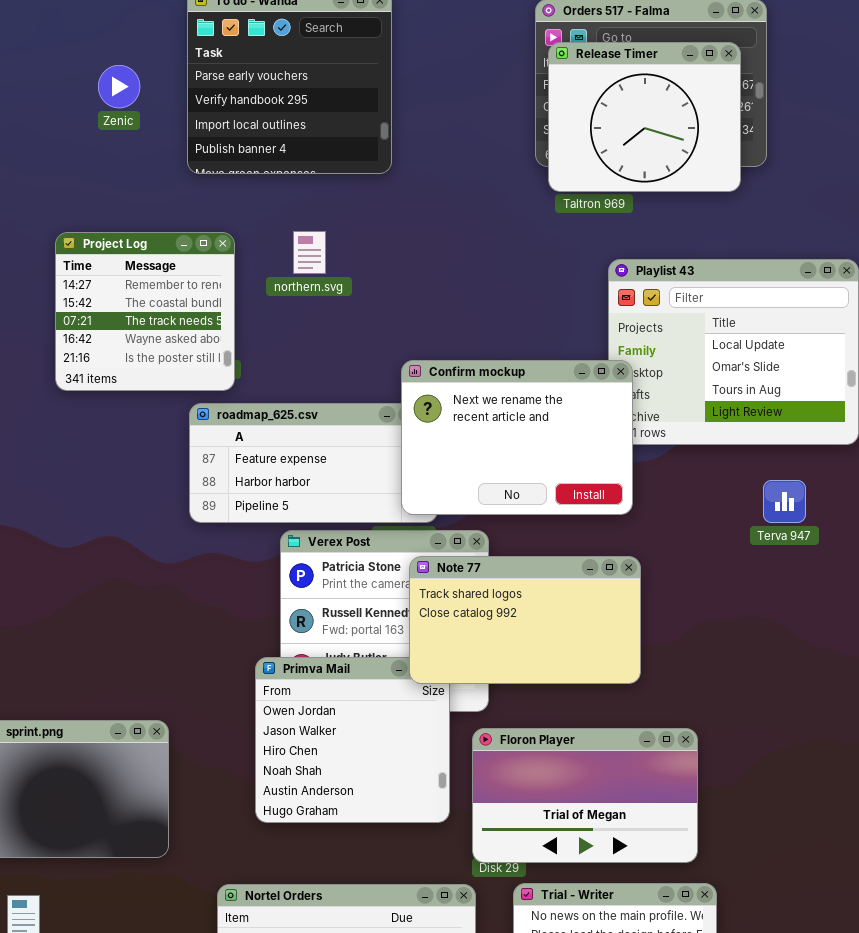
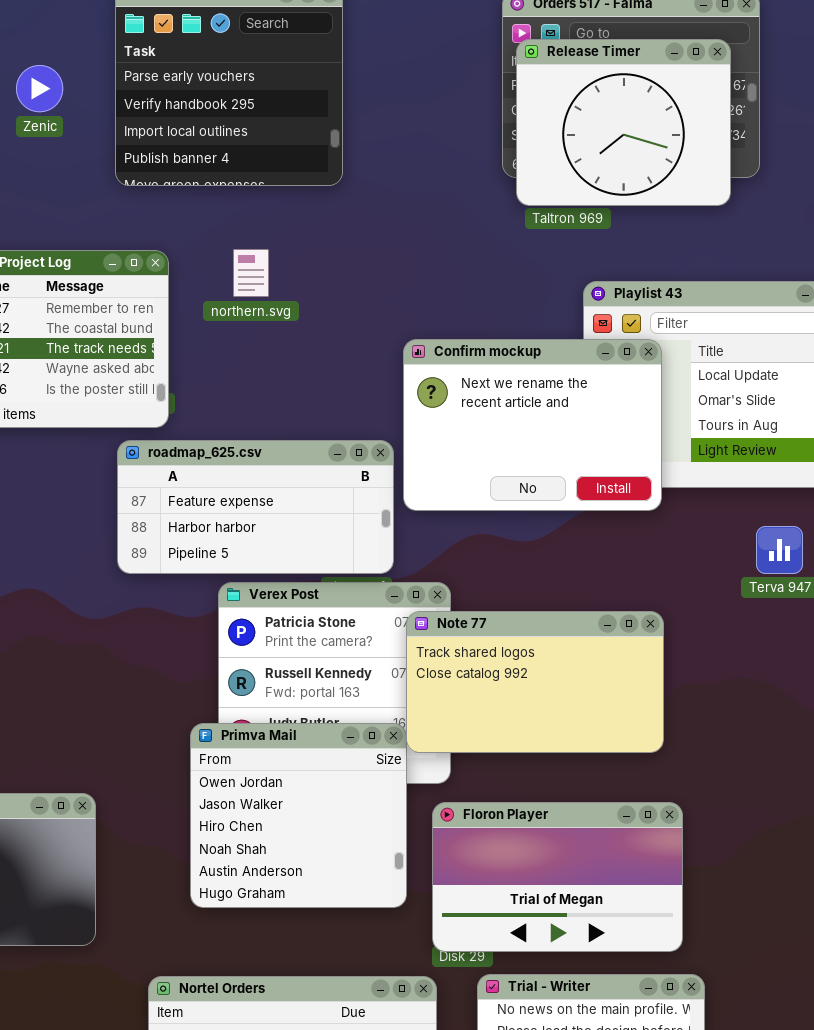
Confirm mockup: [401,360,633,515] -> [403,339,662,511], moved
Note 77: [409,556,641,684] -> [406,611,664,753], moved

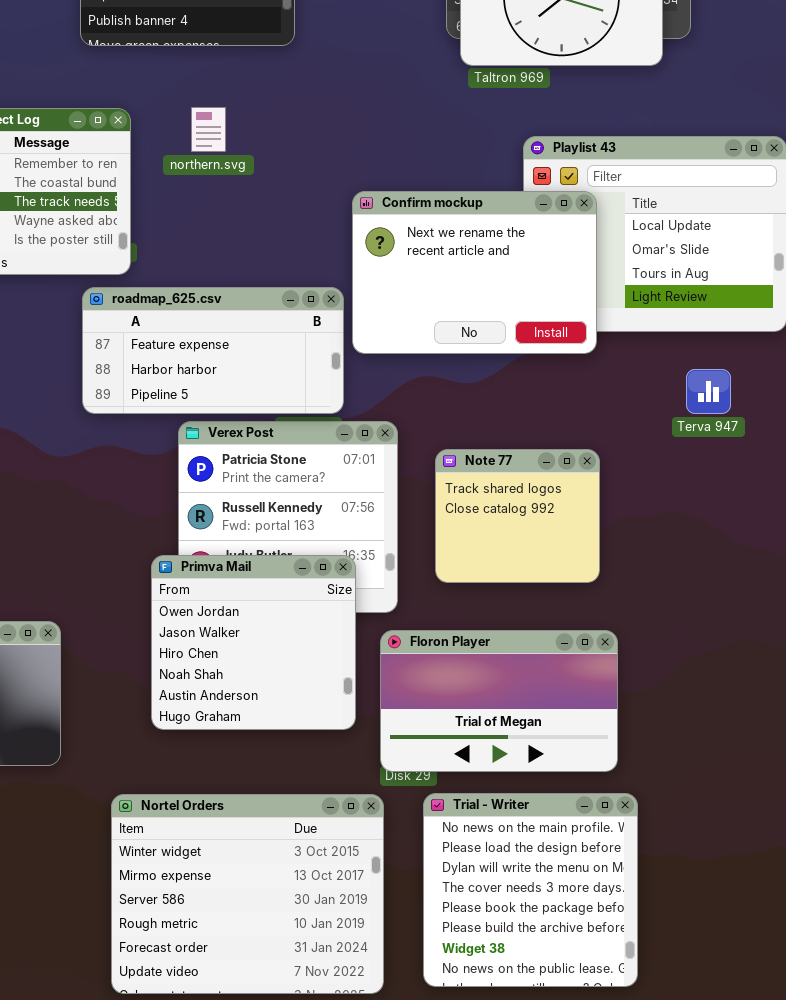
Note 77: [406,611,664,753] -> [435,449,600,583], resized

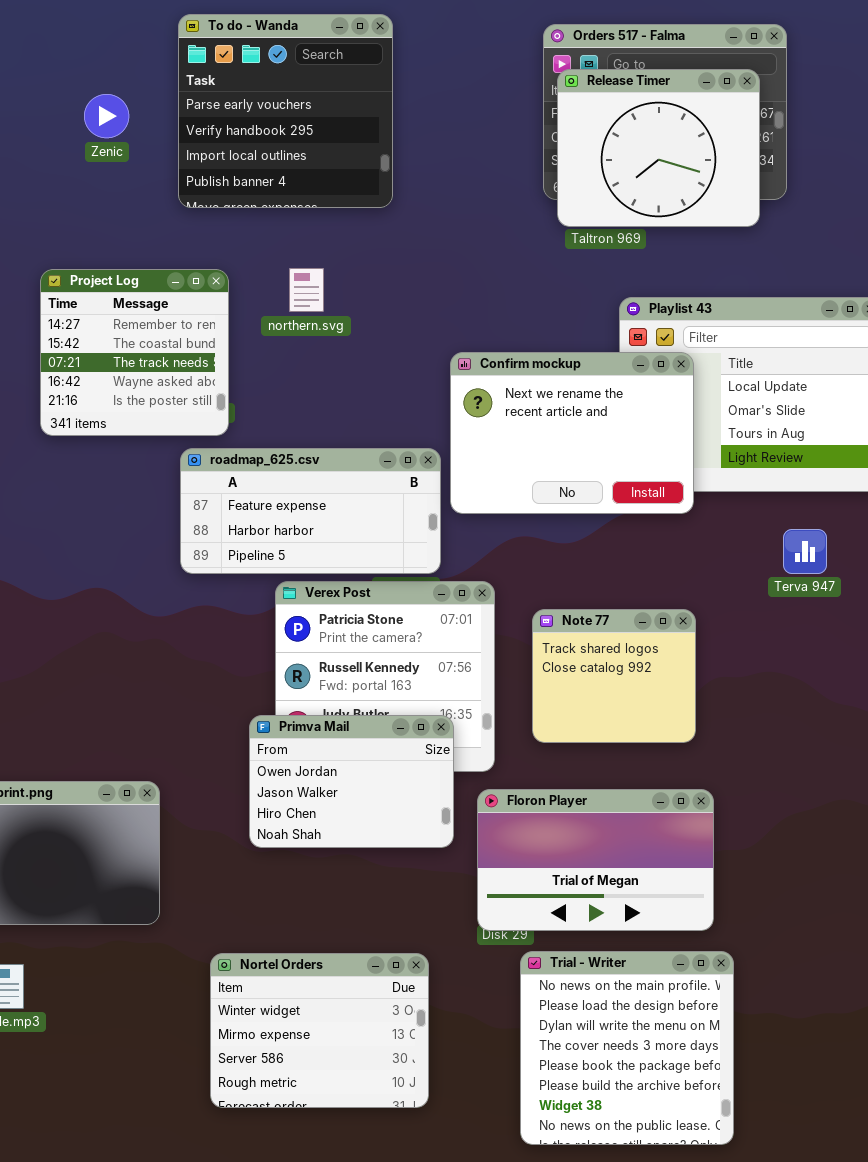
Primva Mail: [151,555,356,730] -> [249,715,454,848], resized
Nortel Orders: [111,794,384,994] -> [210,953,429,1108], resized

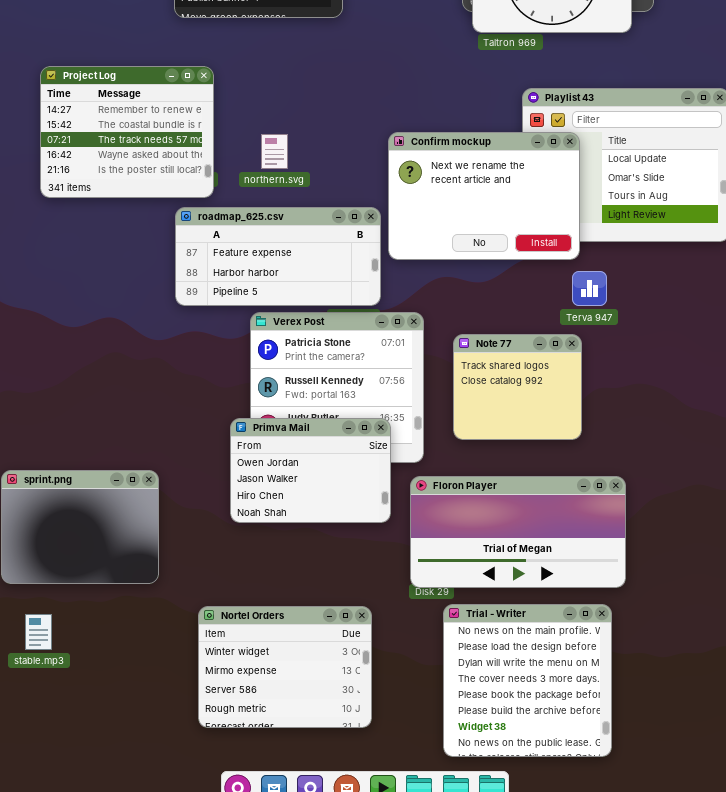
northern.svg: [289,268,324,312] -> [261,134,288,169], moved
Project Log: [40,269,229,436] -> [40,66,214,198], resized
Terva 947: [783,529,827,574] -> [572,271,607,306], moved
Floron Player: [477,789,714,931] -> [410,476,626,588], resized

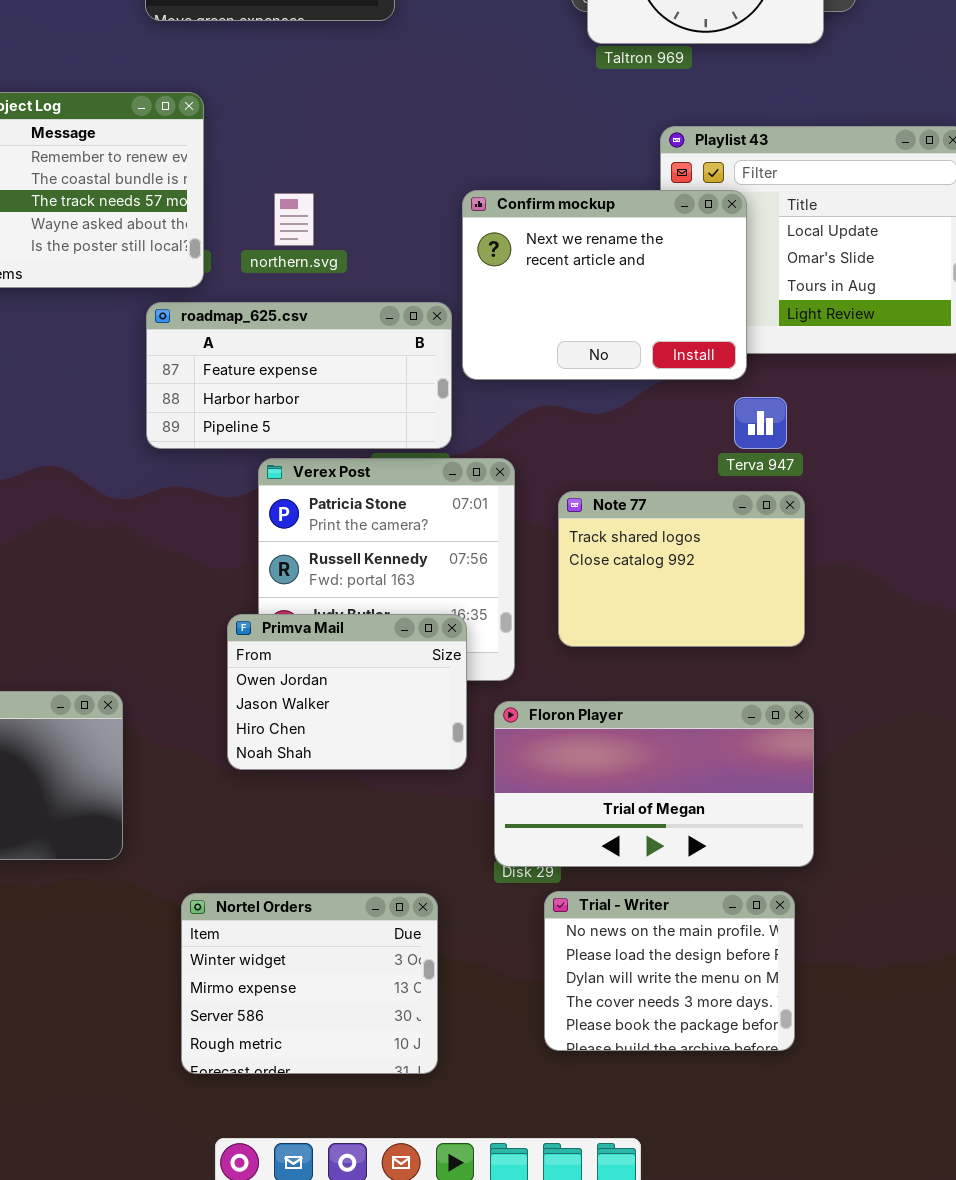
Note 77: [453,334,582,440] -> [558,491,805,647], resized
Trial - Writer: [443,604,612,757] -> [544,891,795,1051], resized

